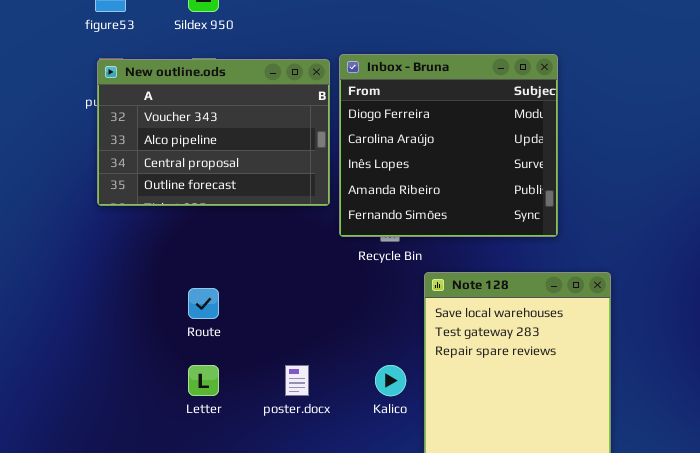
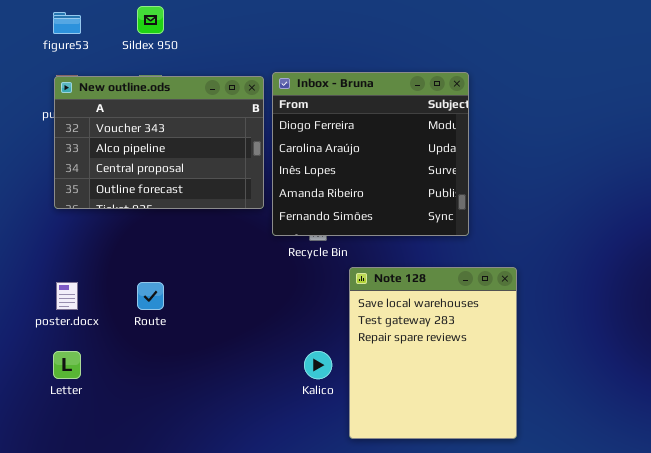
Letter: [188,365,219,396] -> [53,351,81,379], moved
poster.docx: [285,365,309,396] -> [56,282,78,310], moved

